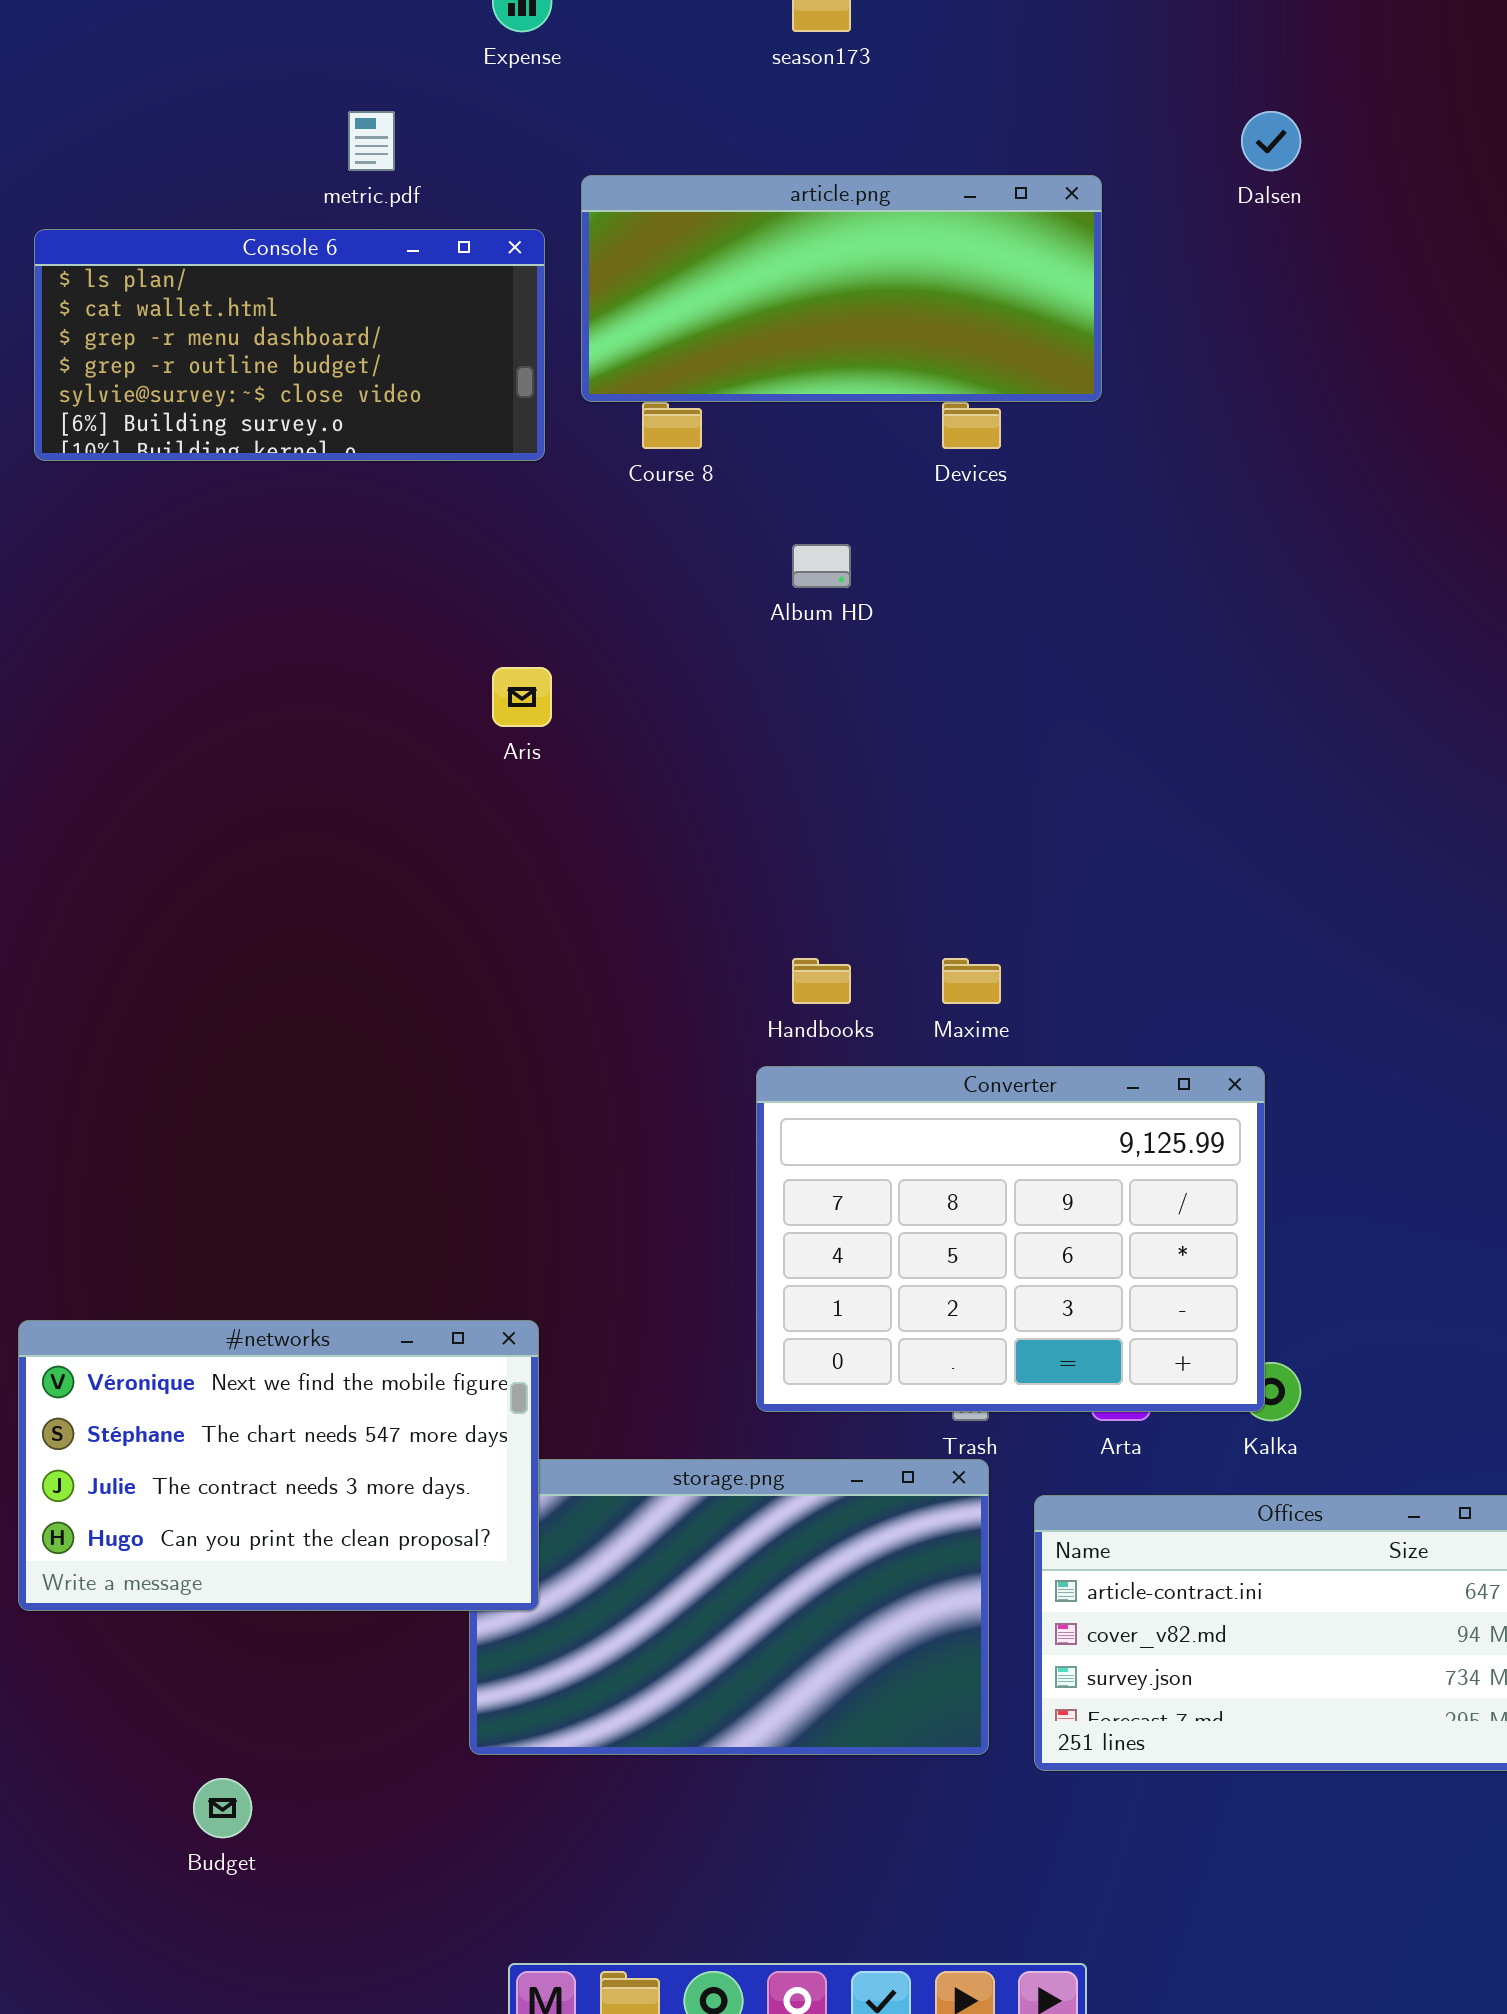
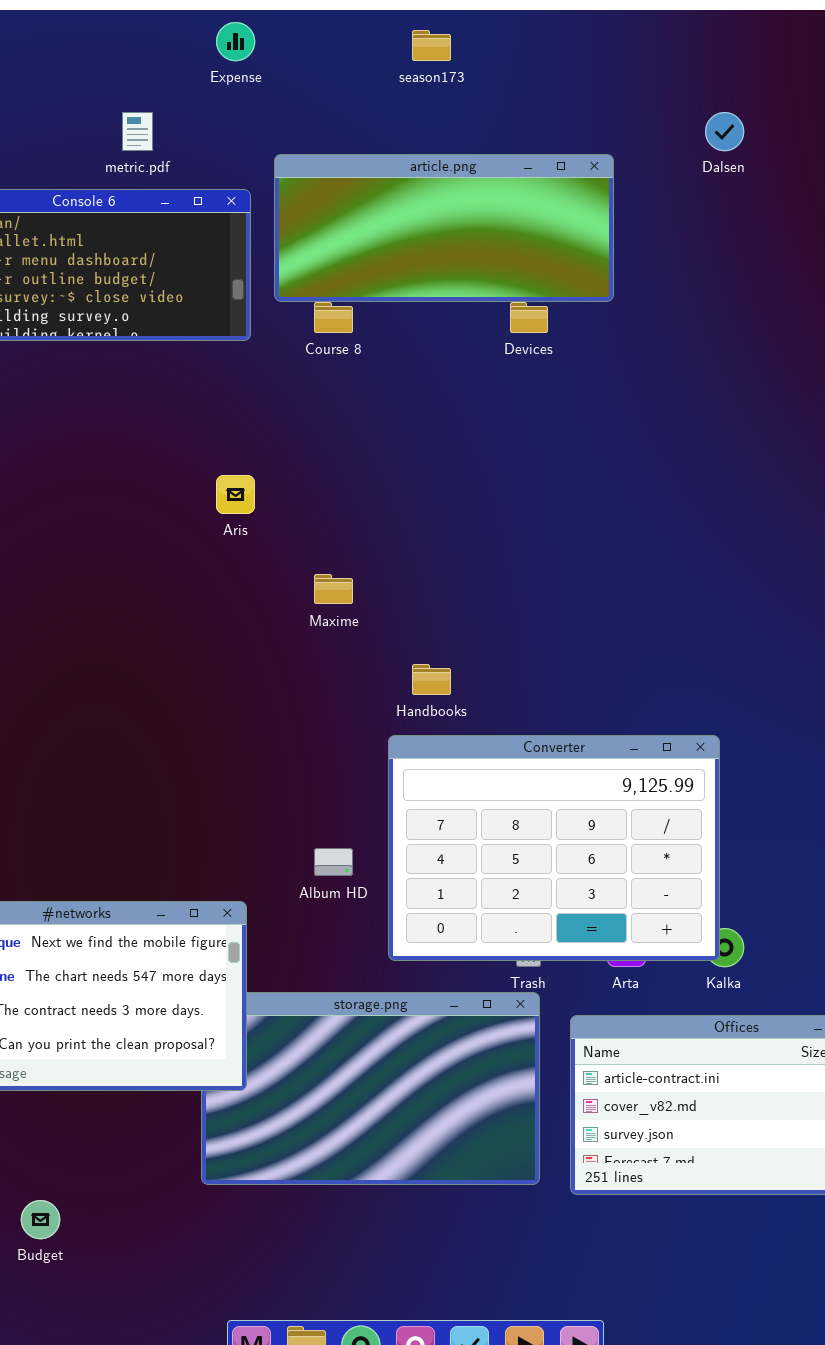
Album HD: [792,544,851,588] -> [314,848,353,876], moved
Maxime: [942,958,1001,1004] -> [314,574,353,604], moved

